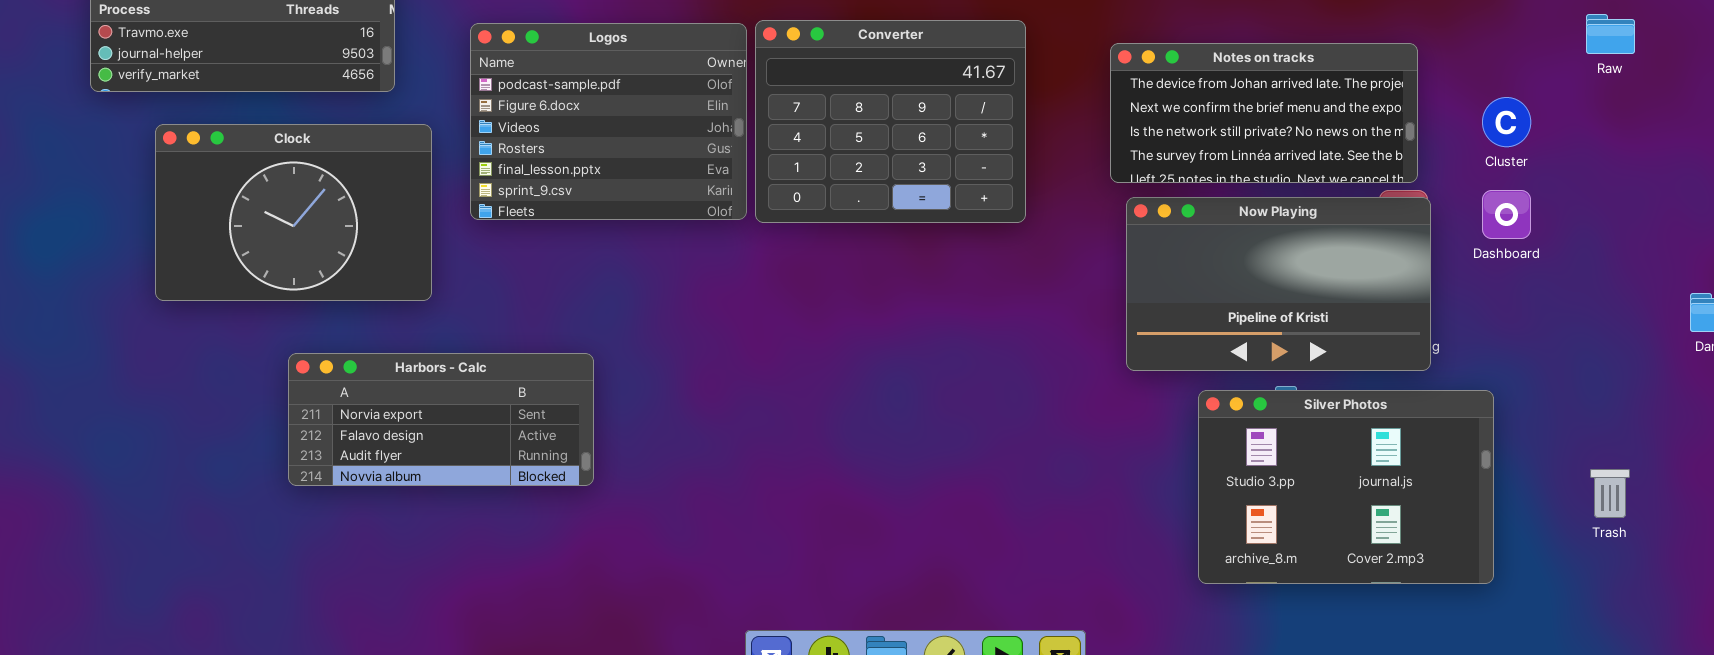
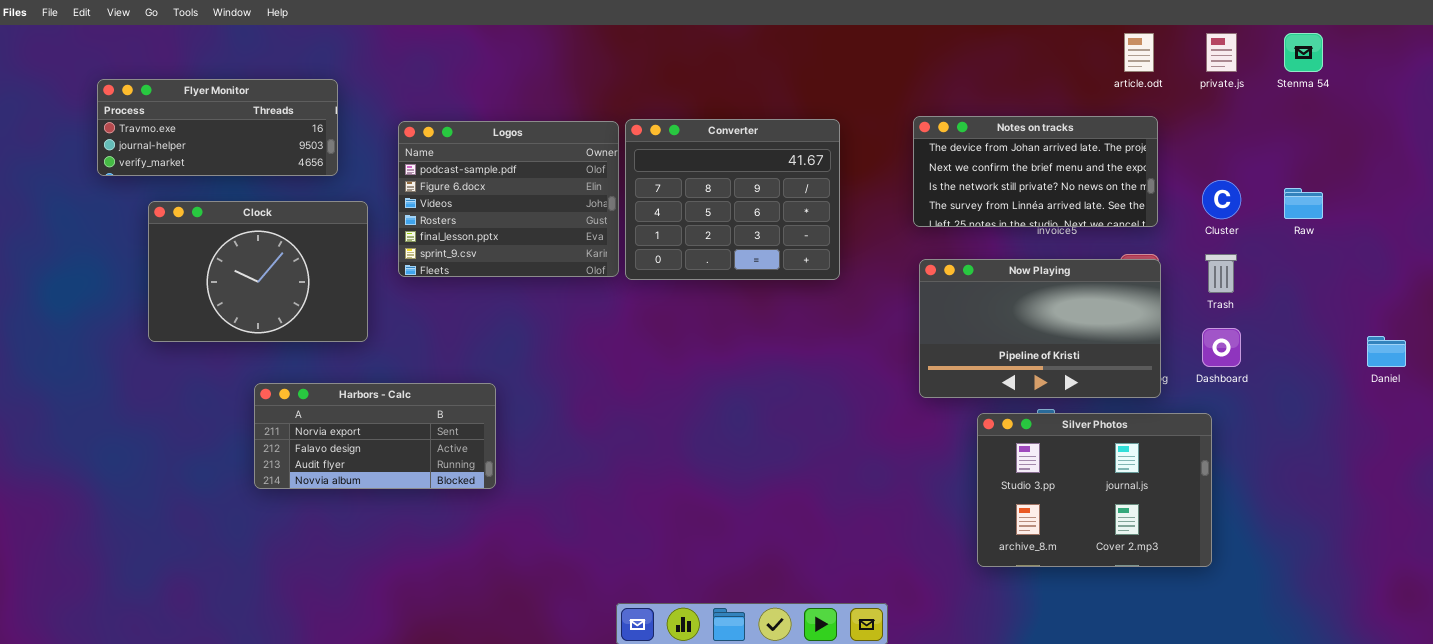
Raw: [1586,14,1635,54] -> [1284,188,1323,219], moved
Notes on tracks: [1110,43,1418,183] -> [913,116,1158,227], moved
Dashboard: [1482,190,1531,239] -> [1202,328,1241,367], moved
Trash: [1590,469,1630,518] -> [1205,254,1237,293], moved

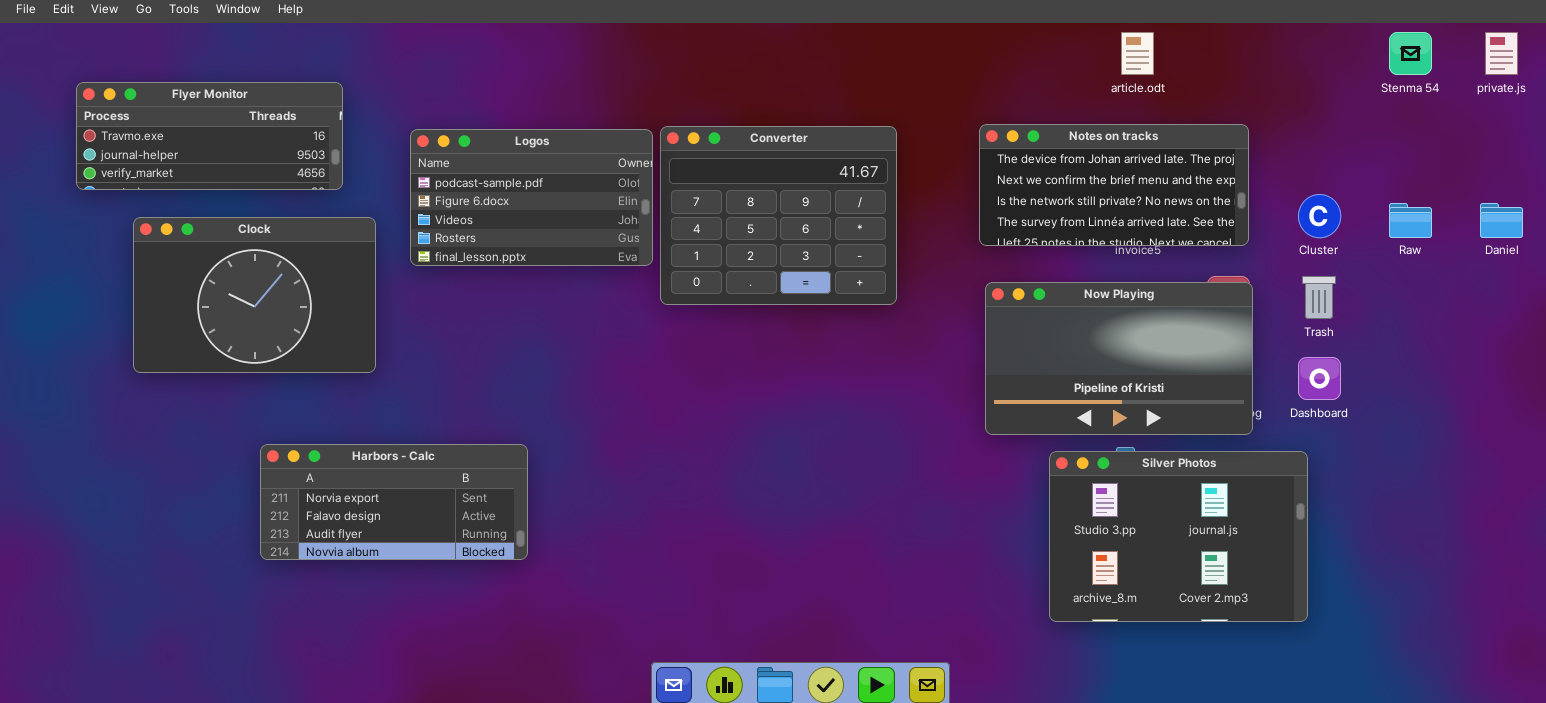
article.odt: [1124,33,1154,72] -> [1121,32,1154,75], moved
private.js: [1206,33,1237,72] -> [1485,32,1518,75], moved
Logos: [398,121,619,277] -> [410,129,653,266], resized
Daniel: [1367,336,1406,367] -> [1480,203,1523,238], moved
Harbors - Calc: [254,383,496,489] -> [260,444,528,560], moved

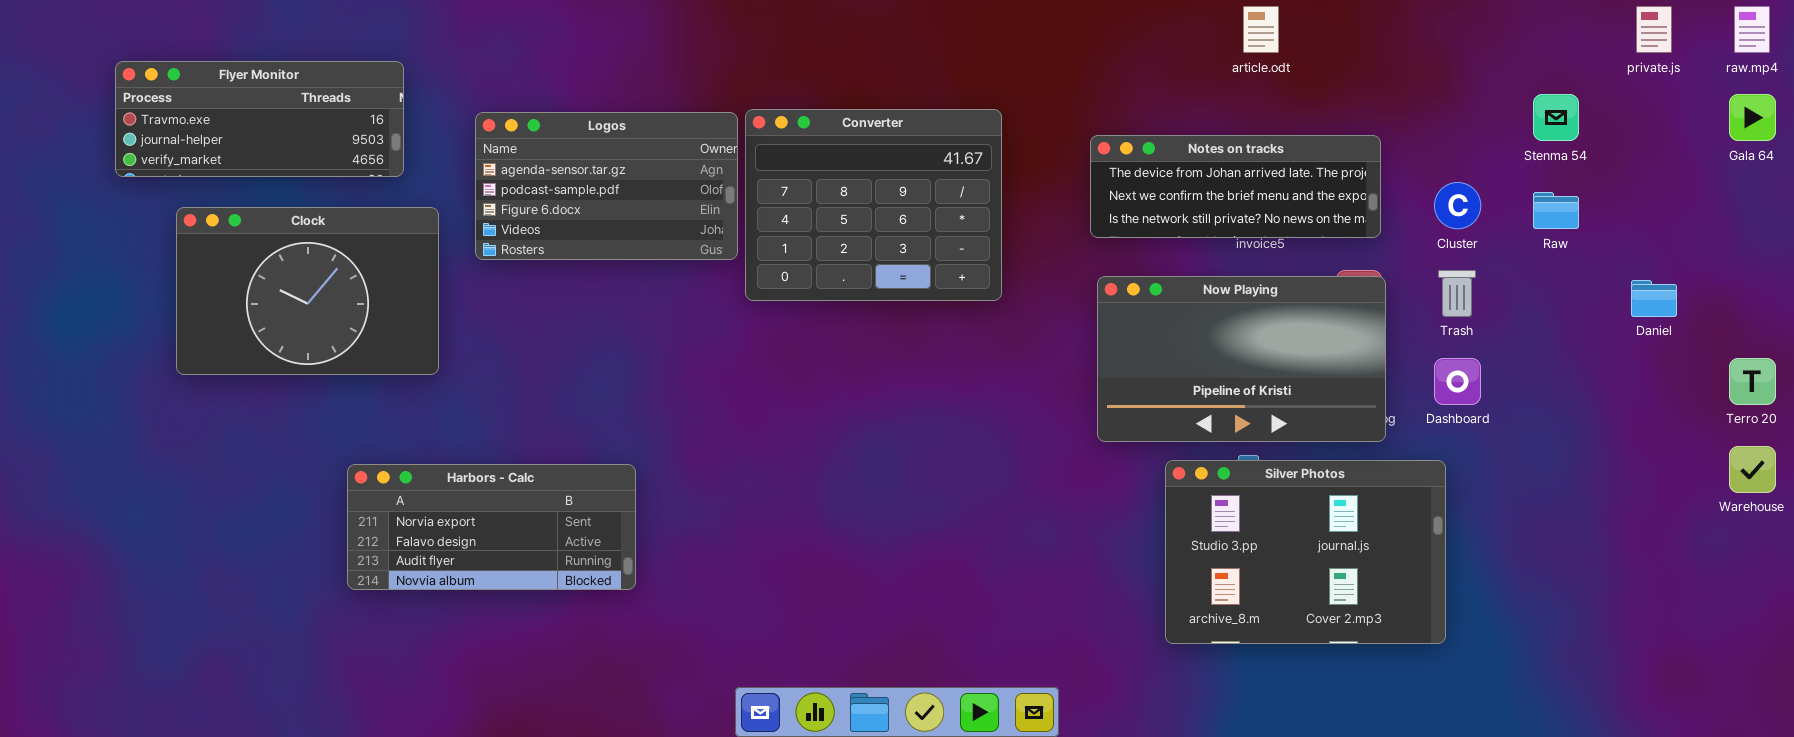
Stenma 54: [1389,32,1432,75] -> [1533,94,1579,141], moved
Notes on tracks: [979,124,1249,246] -> [1090,135,1381,238], resized
Logos: [410,129,653,266] -> [475,112,738,260], scrolled up 1 row
Daniel: [1480,203,1523,238] -> [1631,280,1677,317], moved
Harbors - Calc: [260,444,528,560] -> [347,464,636,590], moved

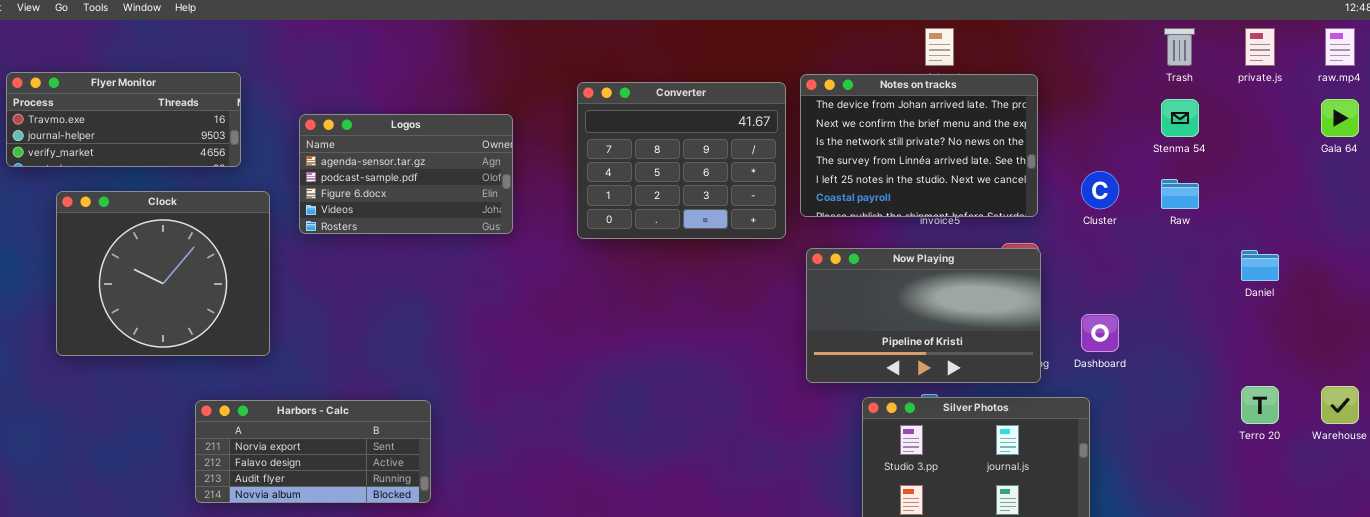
Converter: [745,109,1002,301] -> [577,82,786,239], moved
Notes on tracks: [1090,135,1381,238] -> [800,74,1038,217], resized
Clock: [176,207,439,375] -> [56,191,270,356], resized
Trash: [1438,270,1476,317] -> [1164,28,1195,66], moved
Terro 20: [1729,358,1776,405] -> [1241,386,1279,424], moved

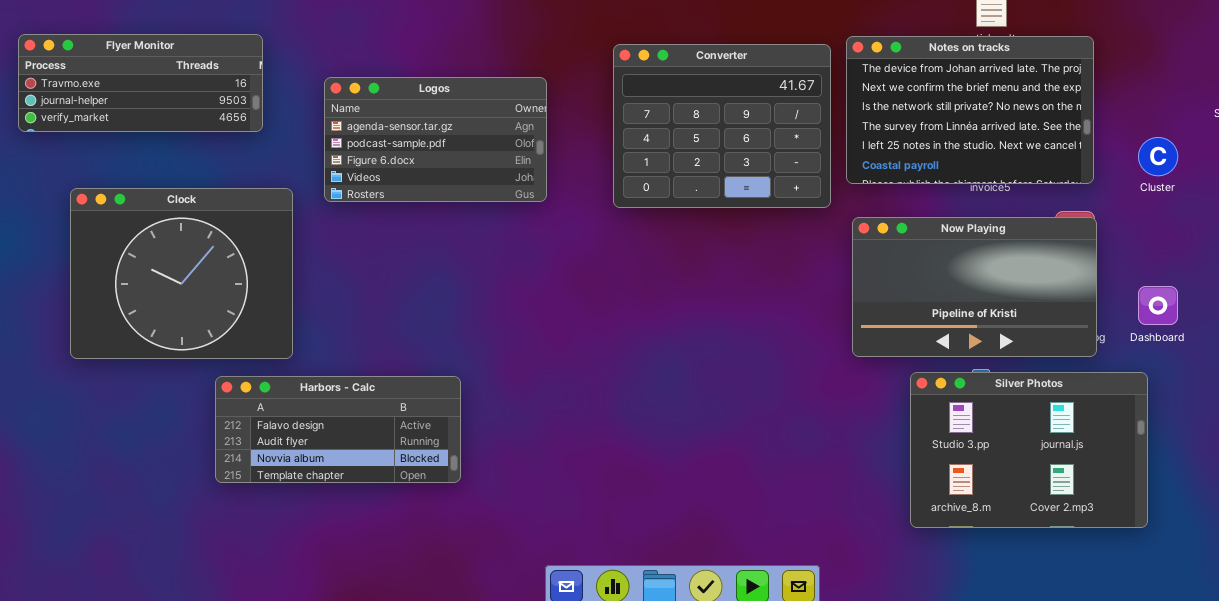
Clock: [56,191,270,356] -> [70,188,293,359], moved
Harbors - Calc: [195,400,431,503] -> [215,376,461,483], scrolled down 1 row

